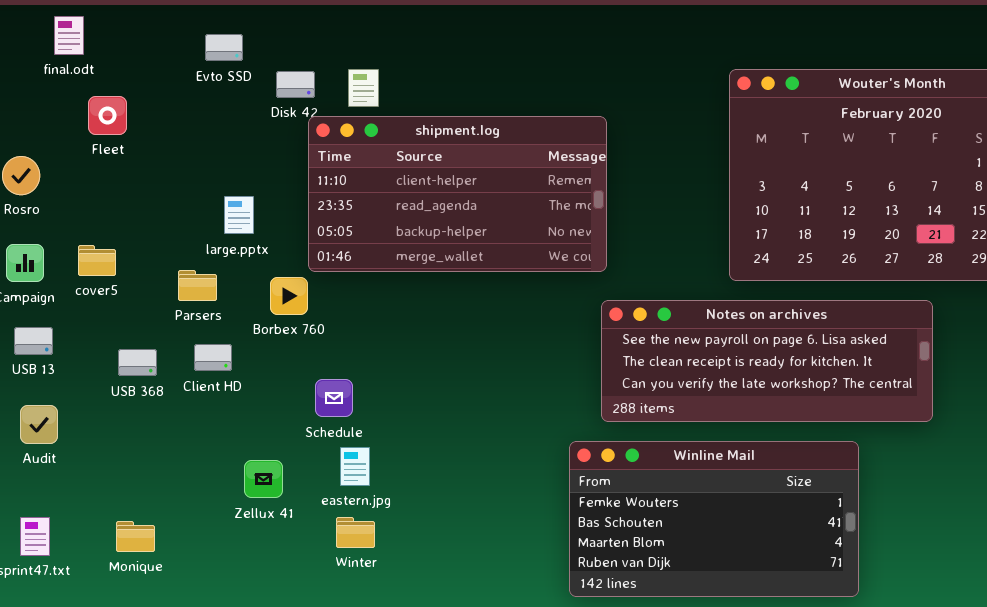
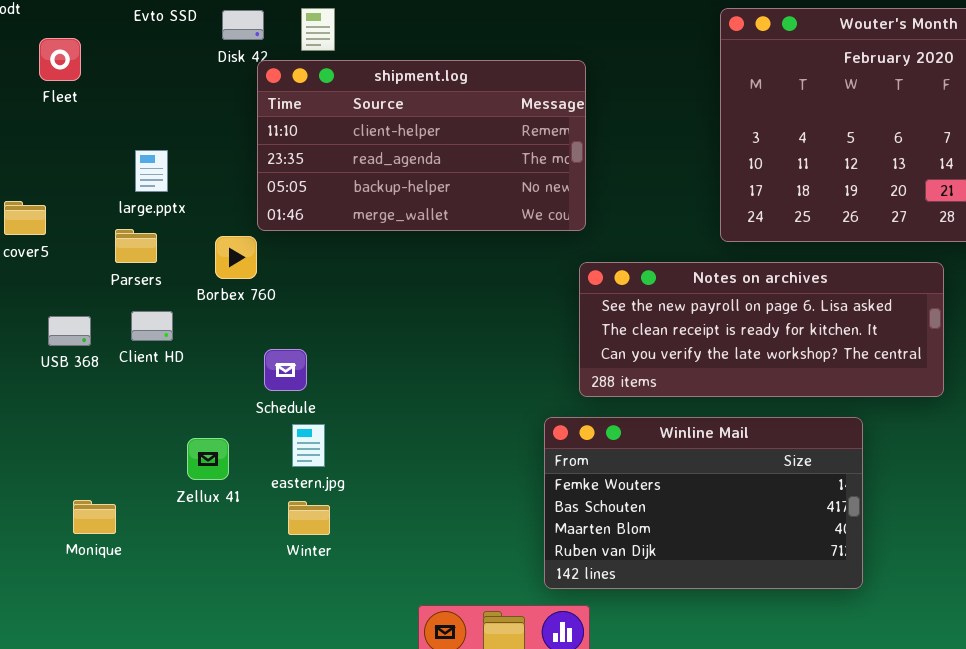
Fleet: [88,96,127,135] -> [39,38,81,81], moved
large.pptx: [224,196,254,234] -> [135,150,168,192], moved
Monique: [116,521,155,552] -> [73,500,116,534], moved

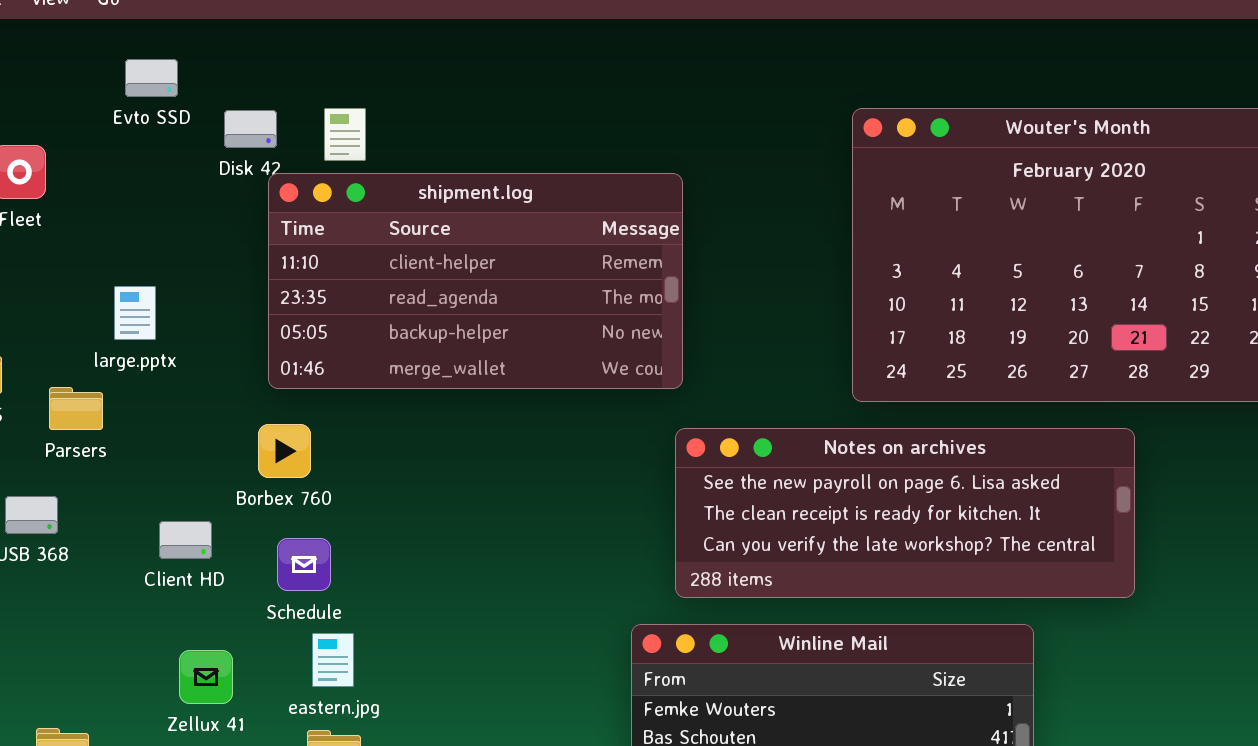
Parsers: [115,229,157,263] -> [49,387,103,430], moved
Borbex 760: [215,236,257,279] -> [258,424,311,478], moved
Client HD: [131,311,173,341] -> [159,521,212,559], moved

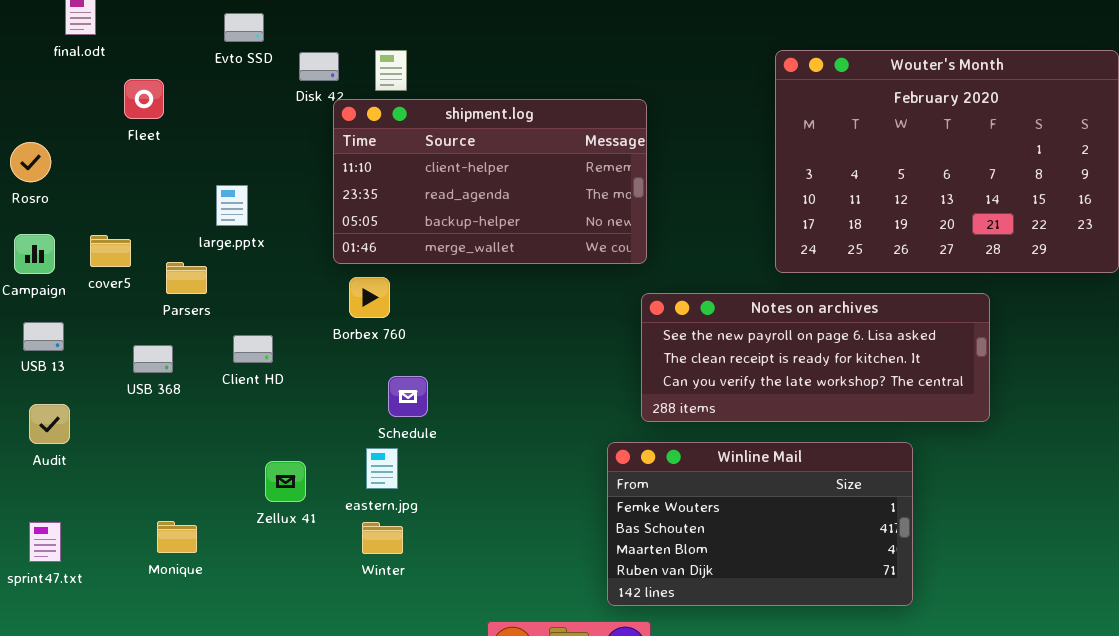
Borbex 760: [258,424,311,478] -> [349,277,390,318], moved
Client HD: [159,521,212,559] -> [233,335,273,363], moved
Schedule: [277,538,331,591] -> [388,376,428,417], moved

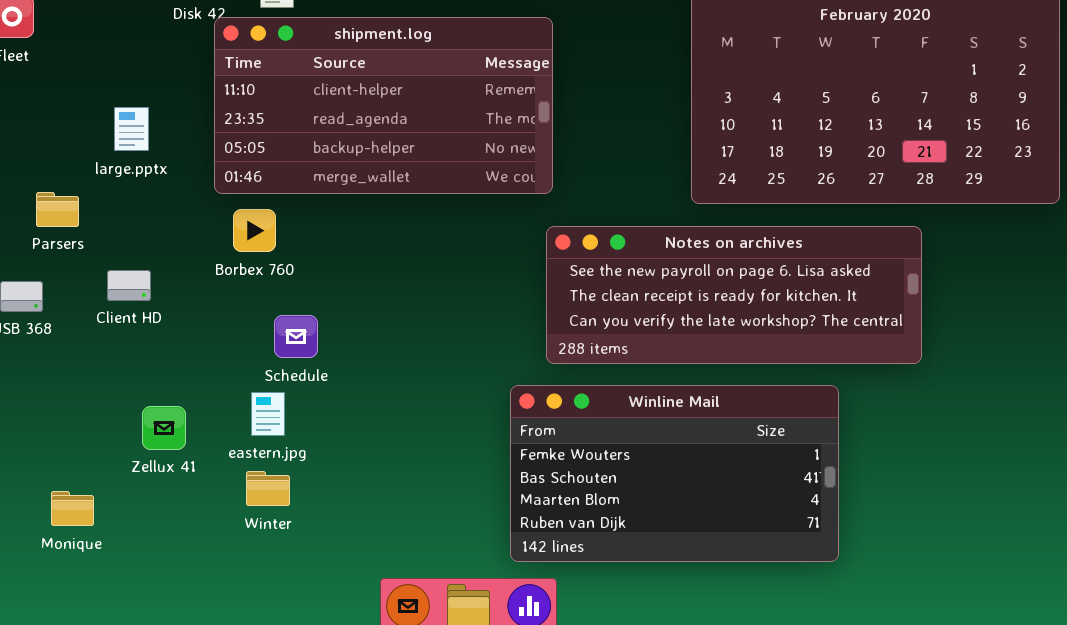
large.pptx: [216,185,248,226] -> [114,107,149,151], moved
Monique: [157,521,197,553] -> [51,491,94,526], moved

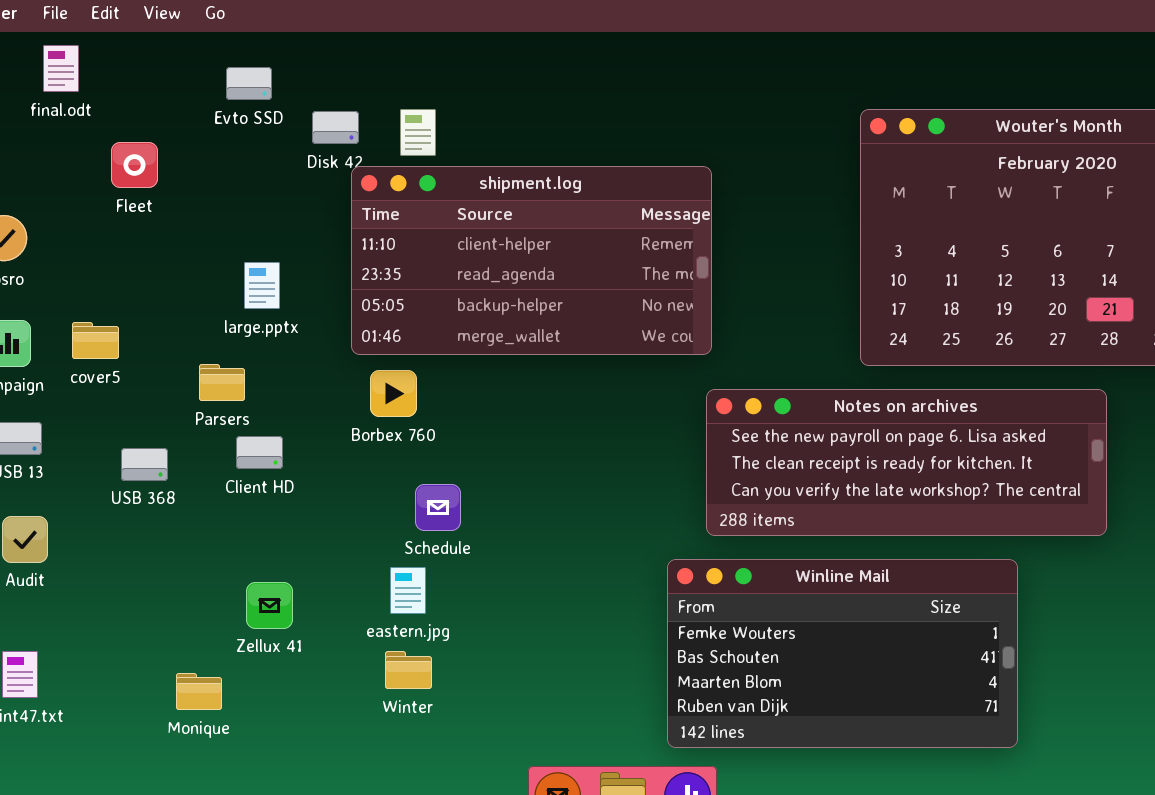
Parsers: [36,192,79,227] -> [199,364,245,401], moved
Zellux 41: [142,406,186,450] -> [246,582,293,629], moved

